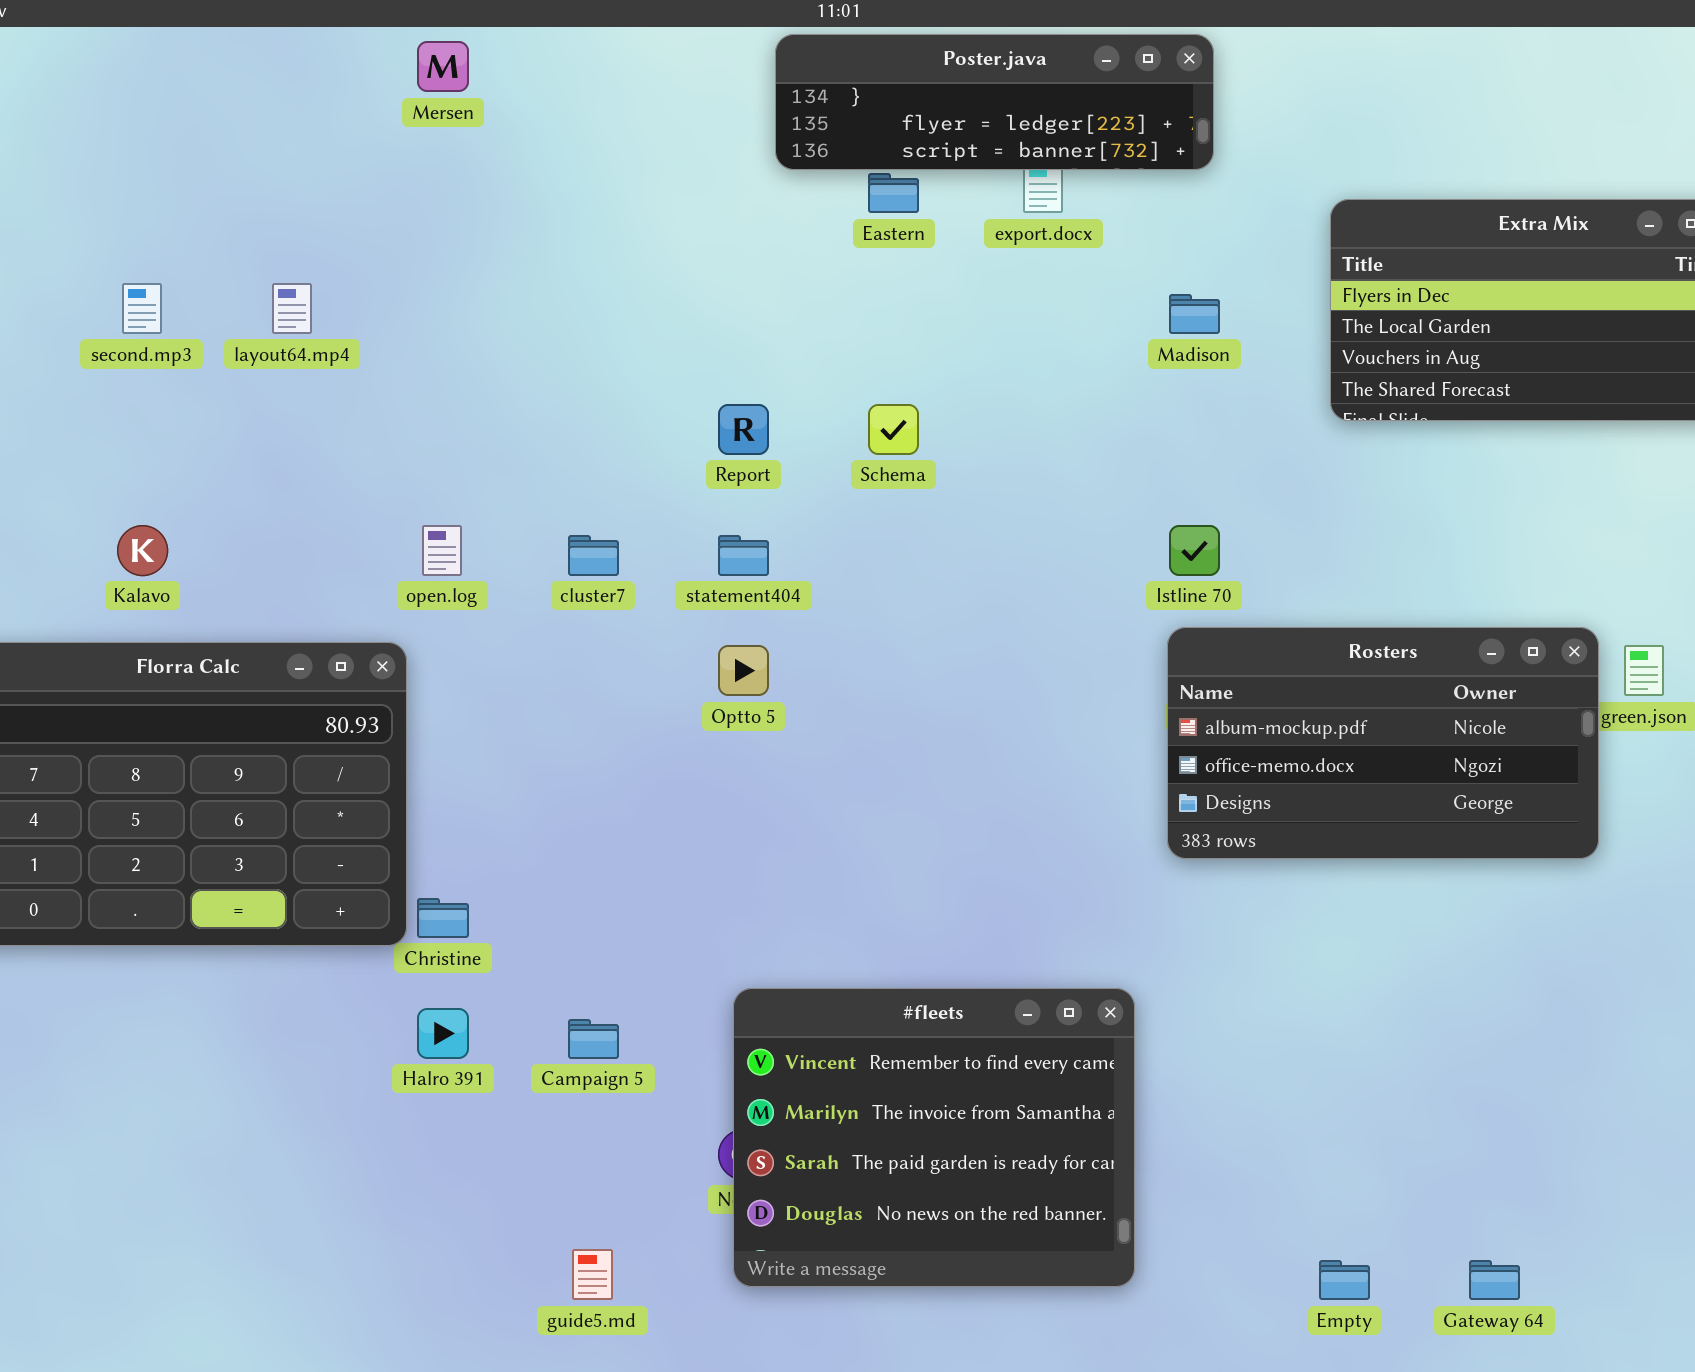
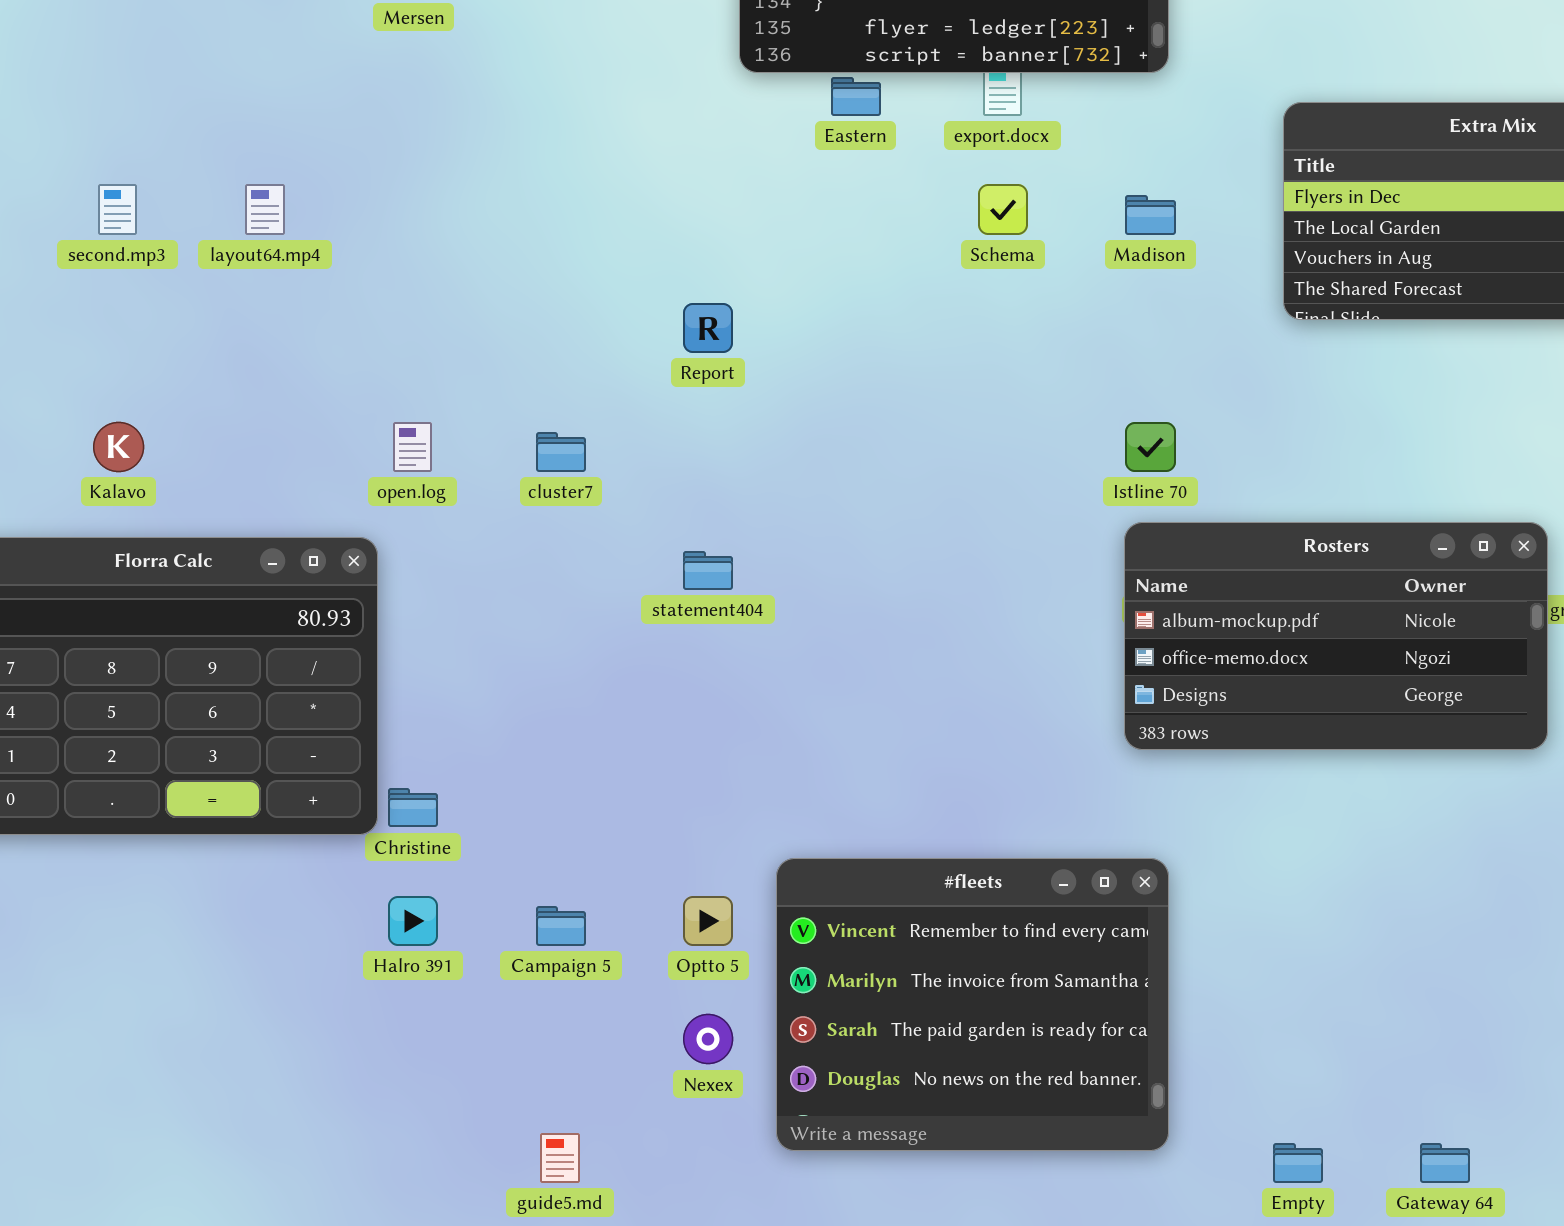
Schema: [868,404,919,455] -> [978,184,1028,235], moved
statement404: [718,535,769,576] -> [683,551,733,590], moved
Optto 5: [718,645,769,696] -> [683,896,733,946], moved
#fleets: [733,988,1135,1287] -> [776,858,1169,1151], moved

